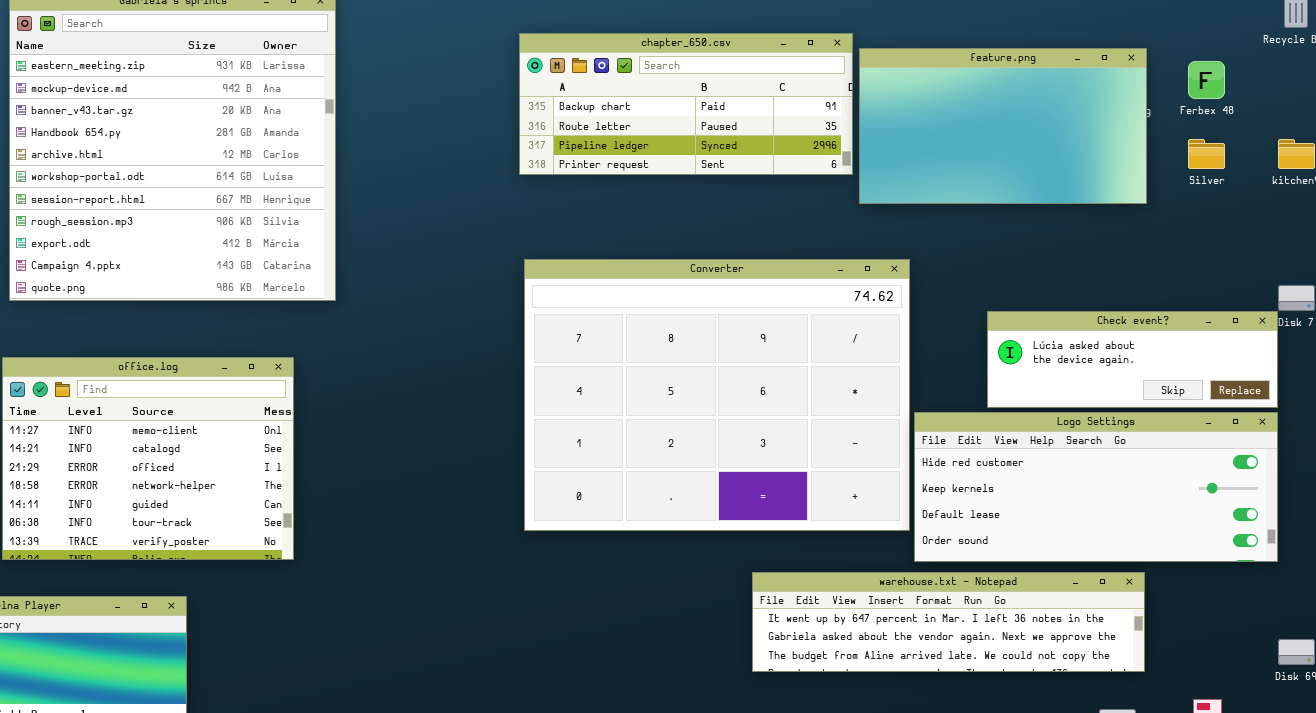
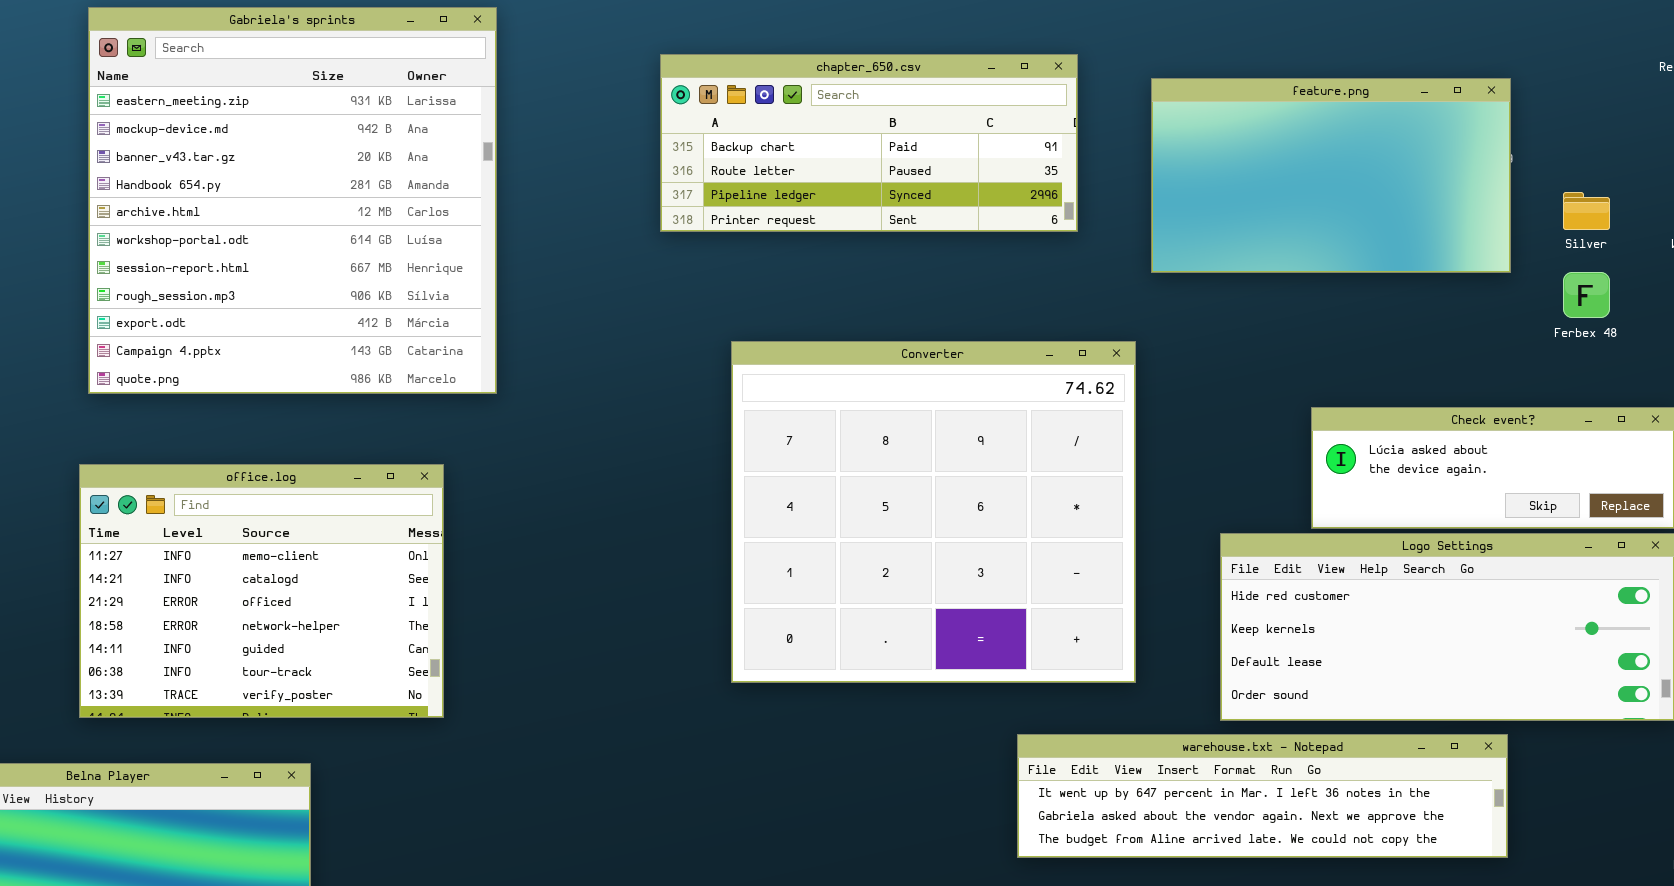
chapter_650.csv: [519,33,853,175] -> [660,54,1078,232], moved
Ferbex 48: [1188,61,1225,99] -> [1563,272,1610,318], moved
Converter: [524,259,910,531] -> [731,341,1136,683], resized

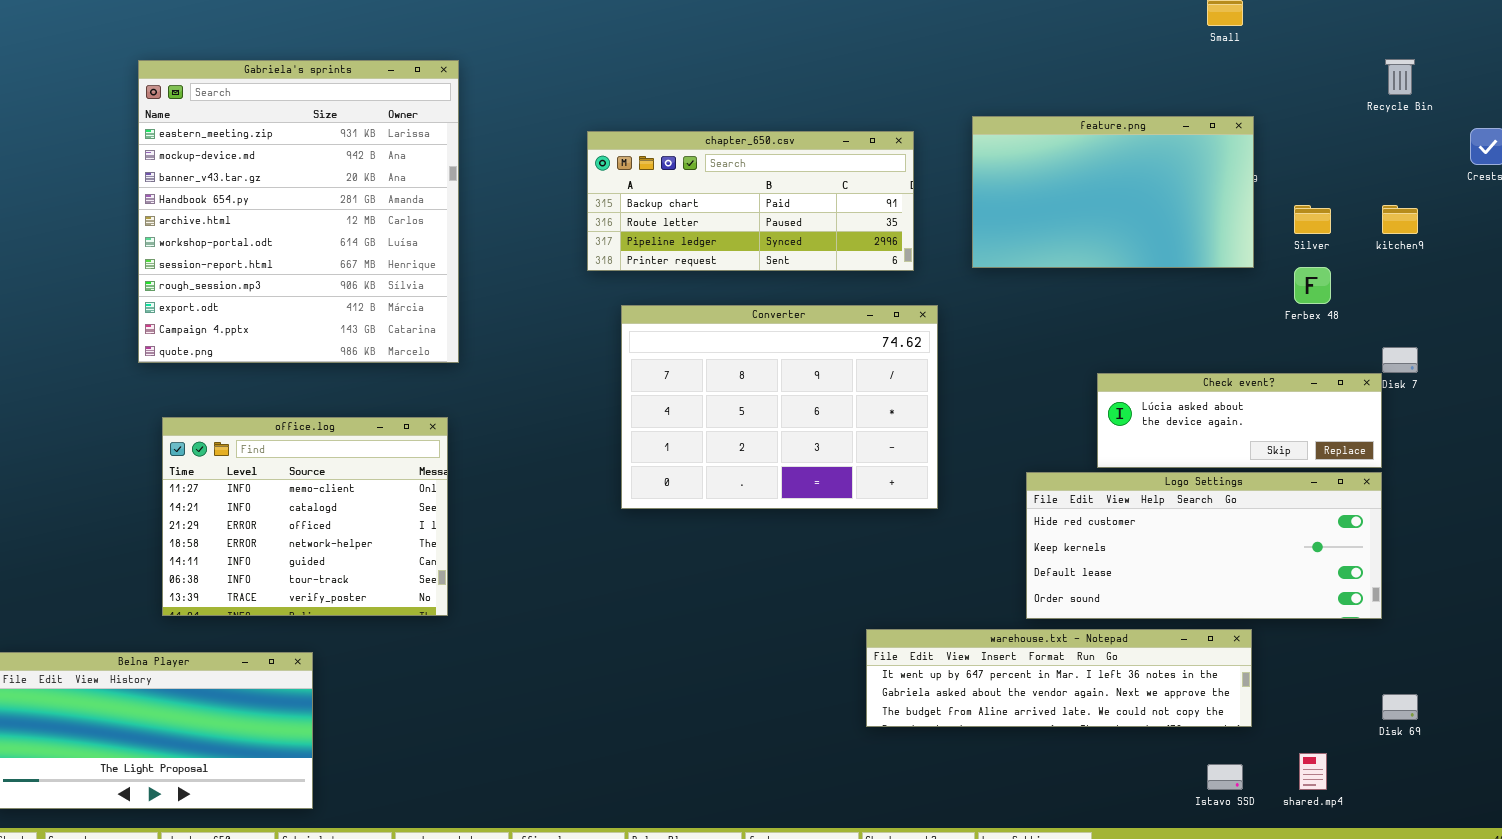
chapter_650.csv: [660,54,1078,232] -> [587,131,914,271], moved
Converter: [731,341,1136,683] -> [621,305,938,509], moved, resized
office.log: [79,464,444,718] -> [162,417,448,616], moved

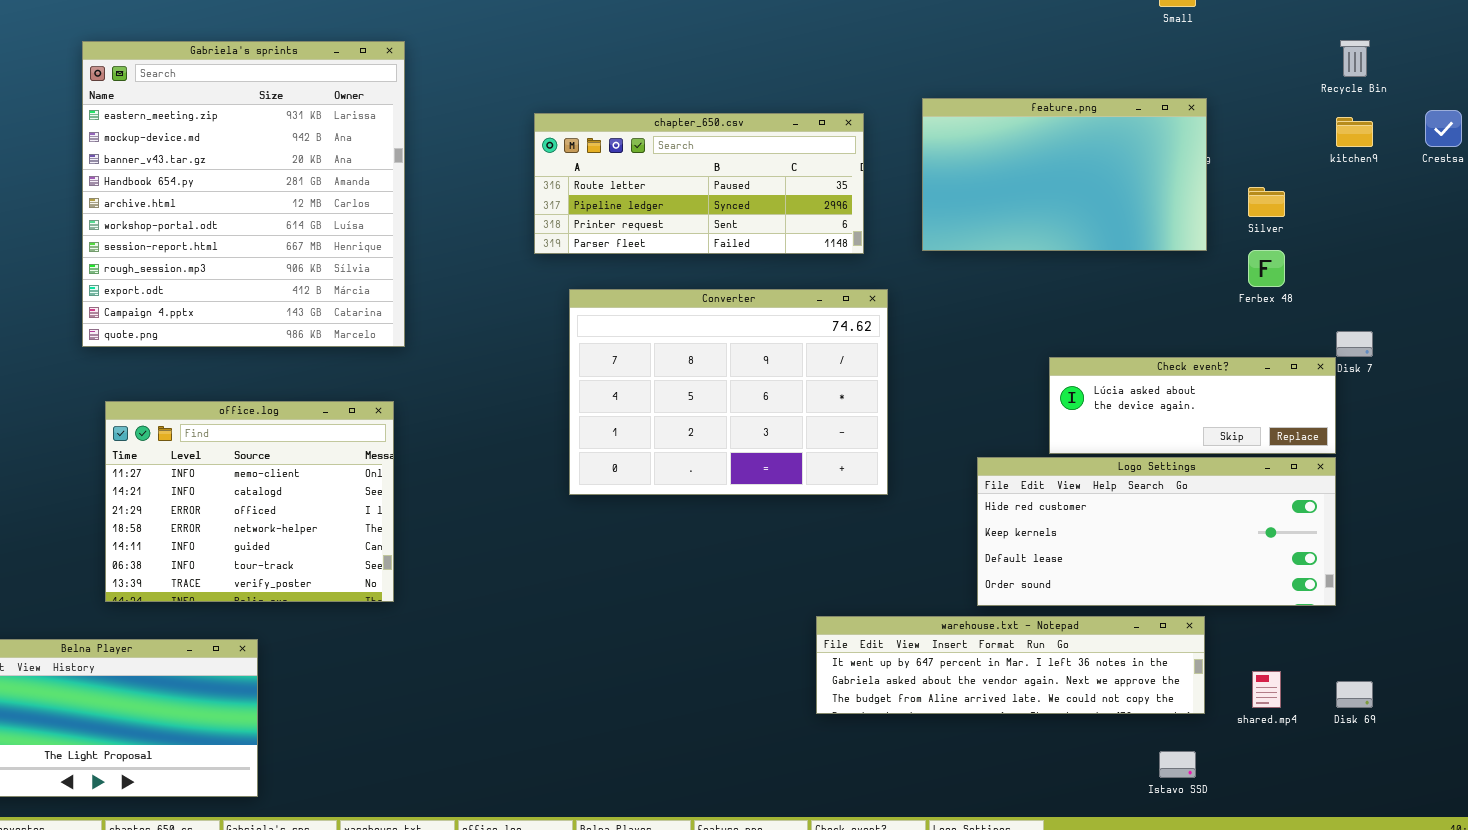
chapter_650.csv: [587,131,914,271] -> [534,113,864,254], scrolled down 1 row
kitchen9: [1382,205,1418,234] -> [1336,117,1373,147], moved
shared.mp4: [1299,753,1327,790] -> [1252,671,1281,708], moved

